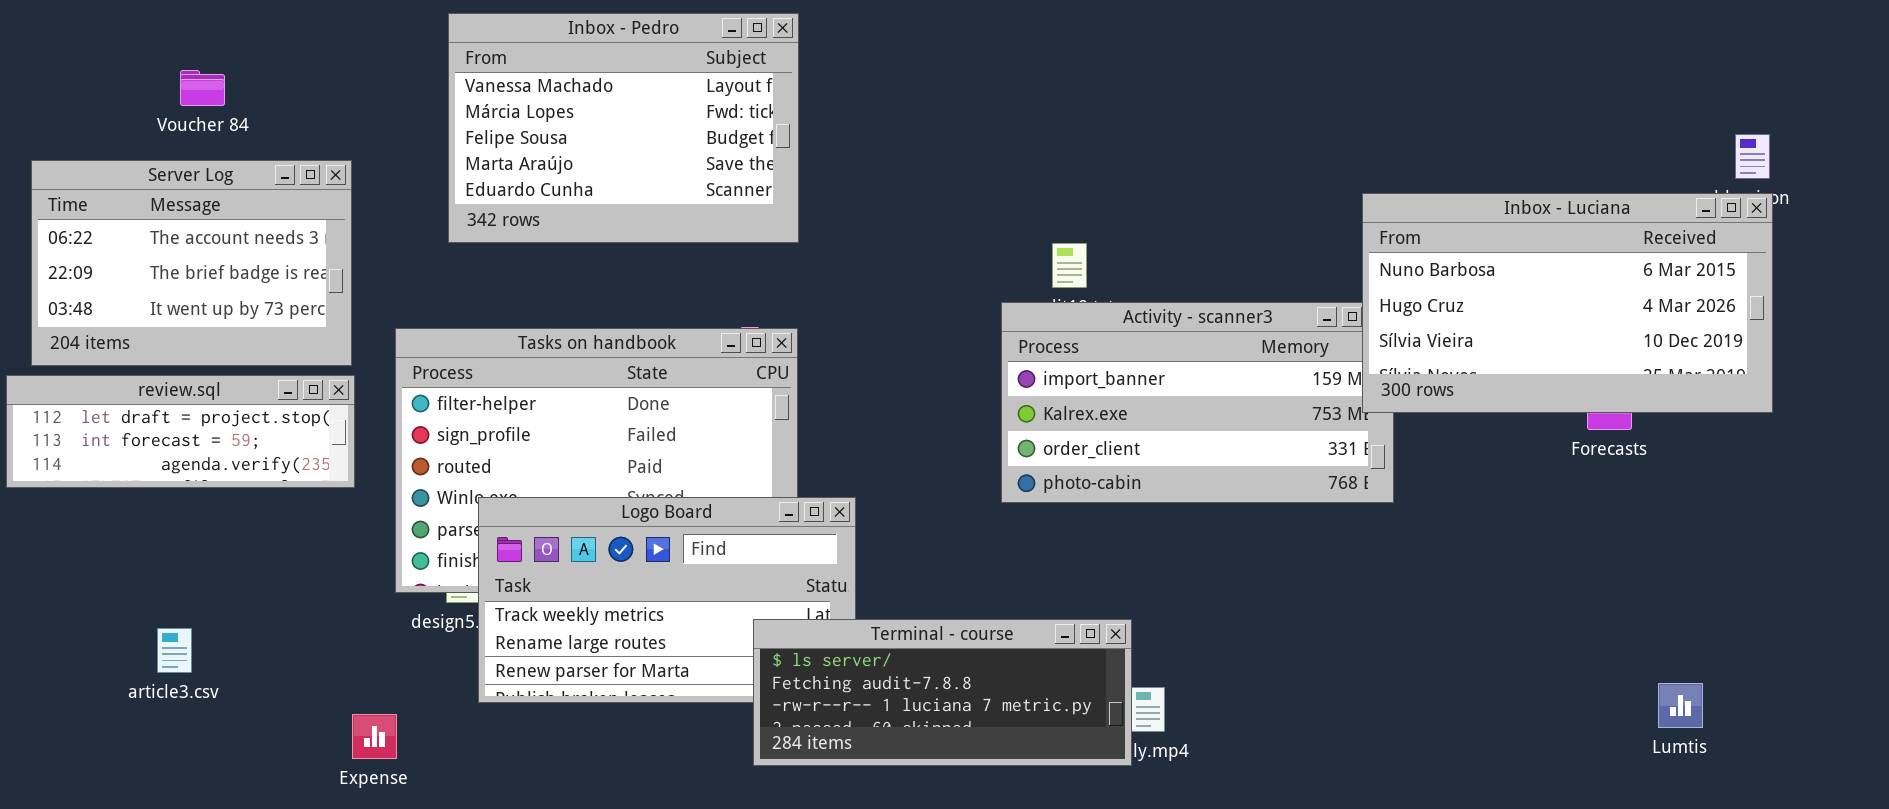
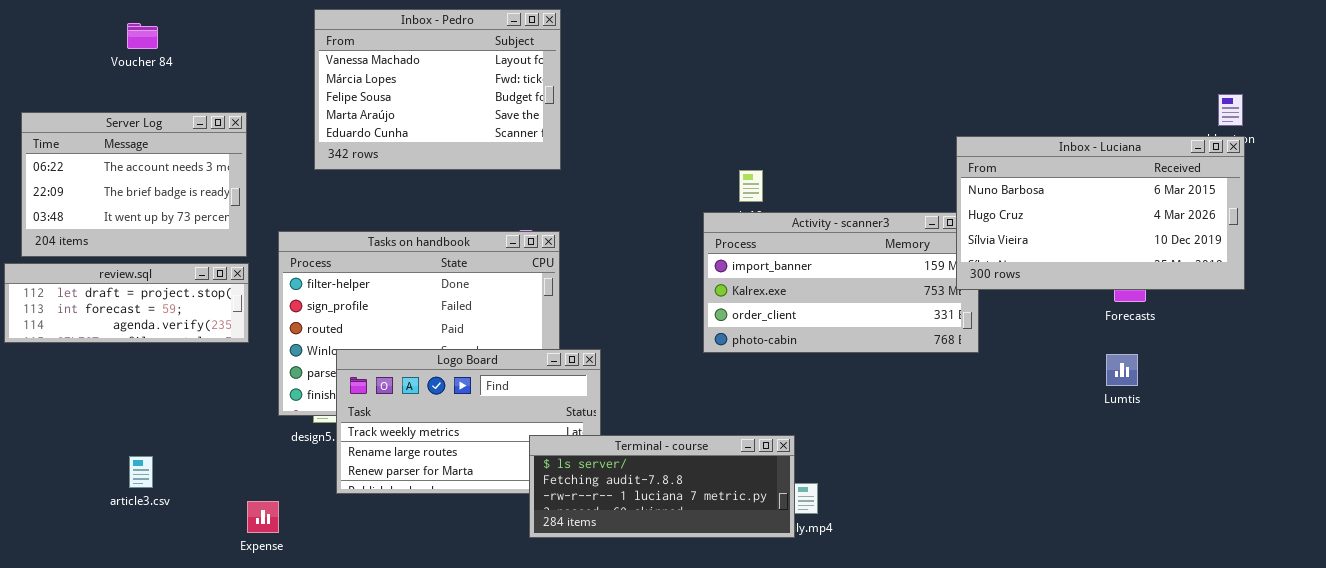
Voucher 84: [180,70,225,106] -> [127,23,158,49], moved
article3.csv: [157,628,192,673] -> [129,456,153,488], moved
Lumtis: [1658,683,1703,728] -> [1106,354,1138,386], moved

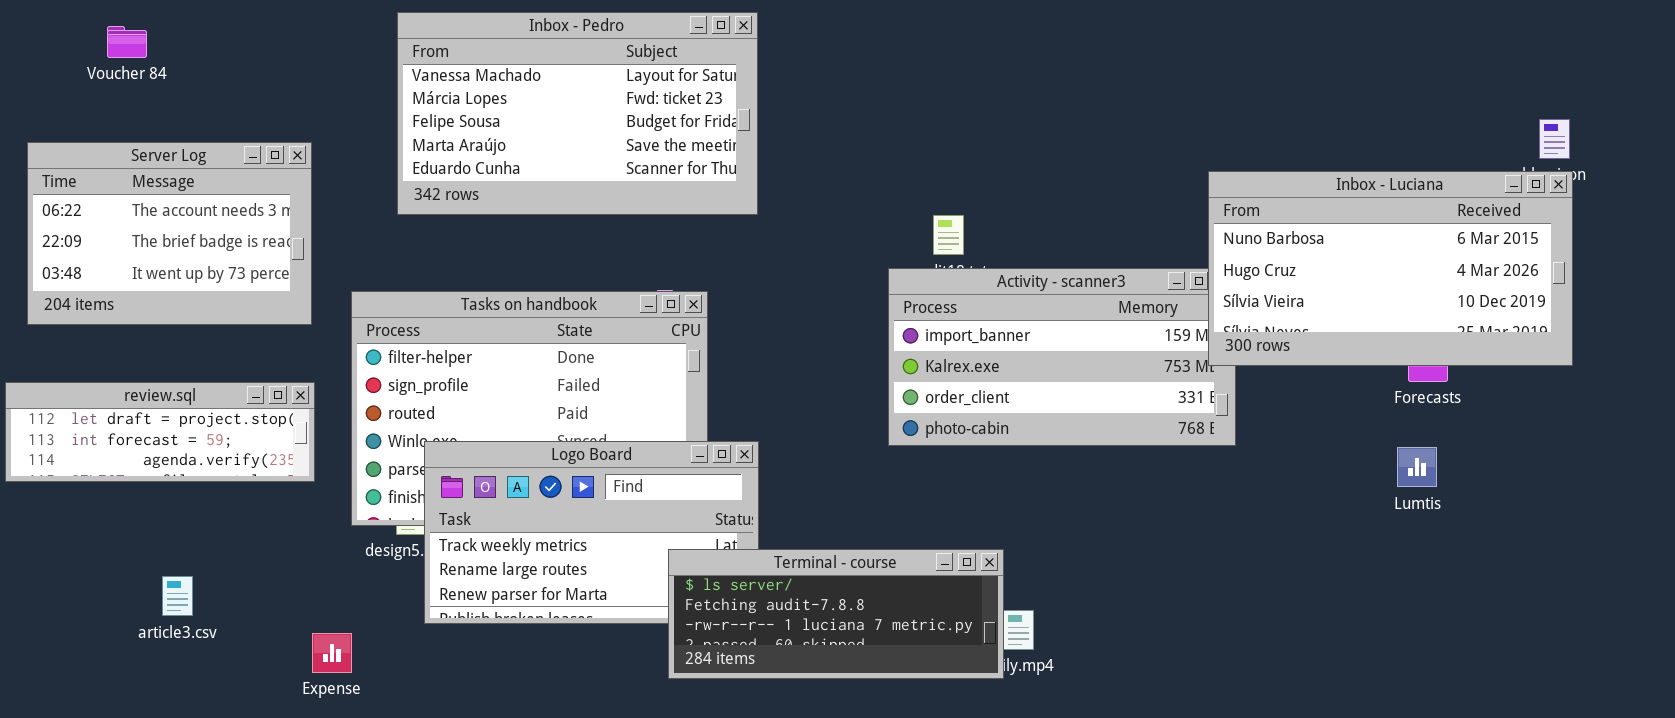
Inbox - Pedro: [314,9,561,170] -> [397,12,758,215], resized
Voucher 84: [127,23,158,49] -> [107,26,147,58], moved
review.sql: [4,263,249,343] -> [5,382,315,482], moved

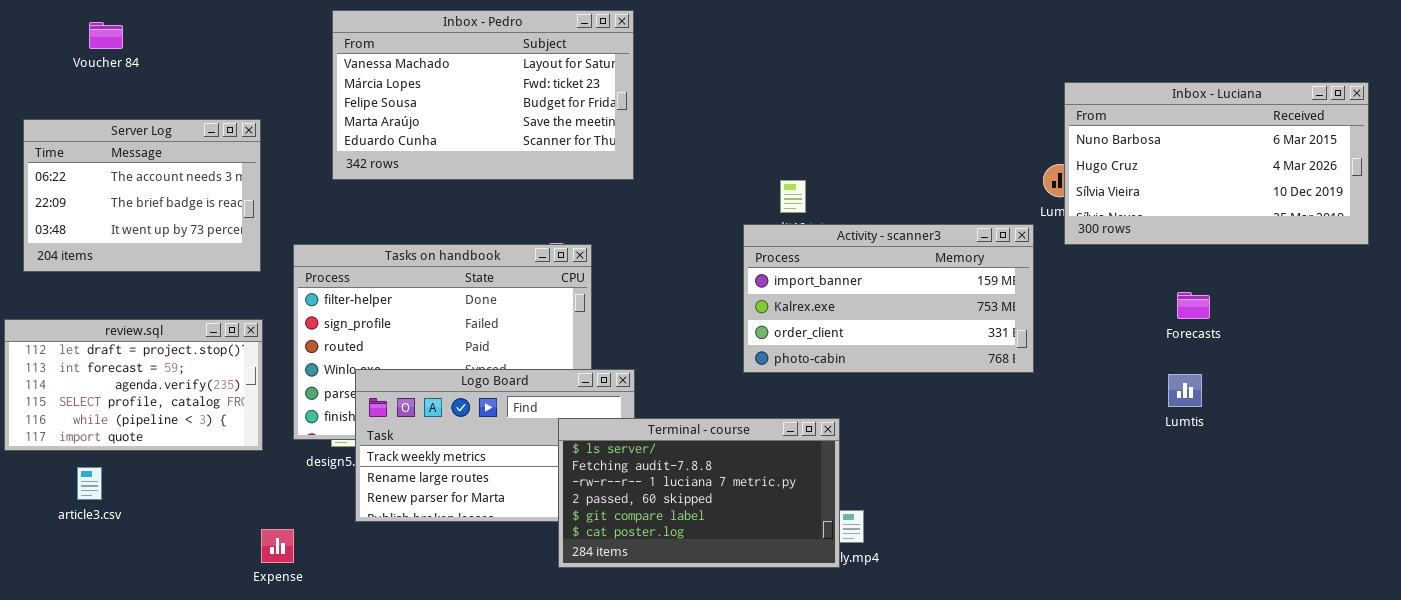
Inbox - Luciana: [1208,171,1573,366] -> [1064,82,1369,245], moved
review.sql: [5,382,315,482] -> [4,319,263,451], resized
Terminal - course: [668,549,1004,679] -> [558,418,840,568], resized
article3.csv: [162,576,193,616] -> [77,467,102,500], moved

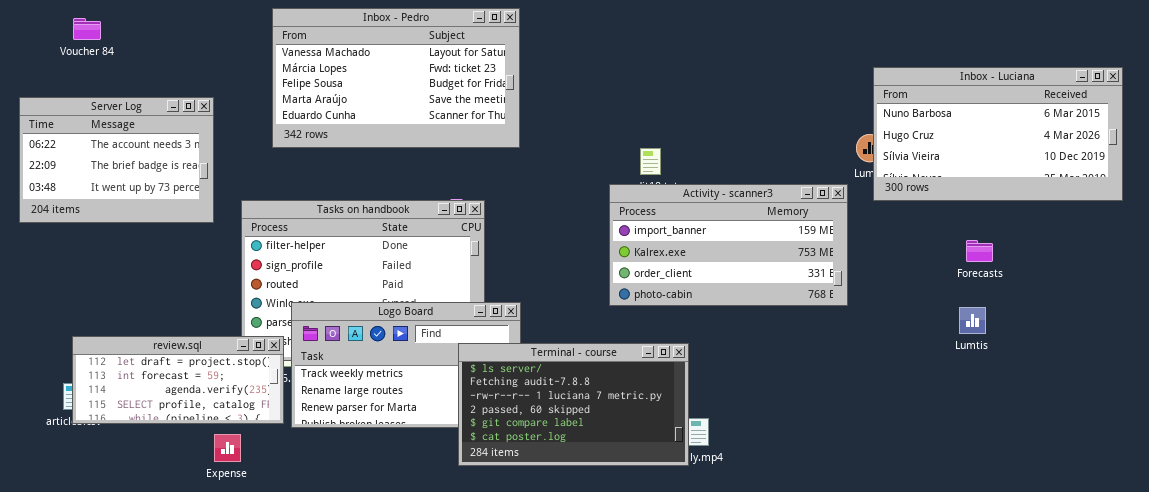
review.sql: [4,319,263,451] -> [72,336,284,424], moved, resized

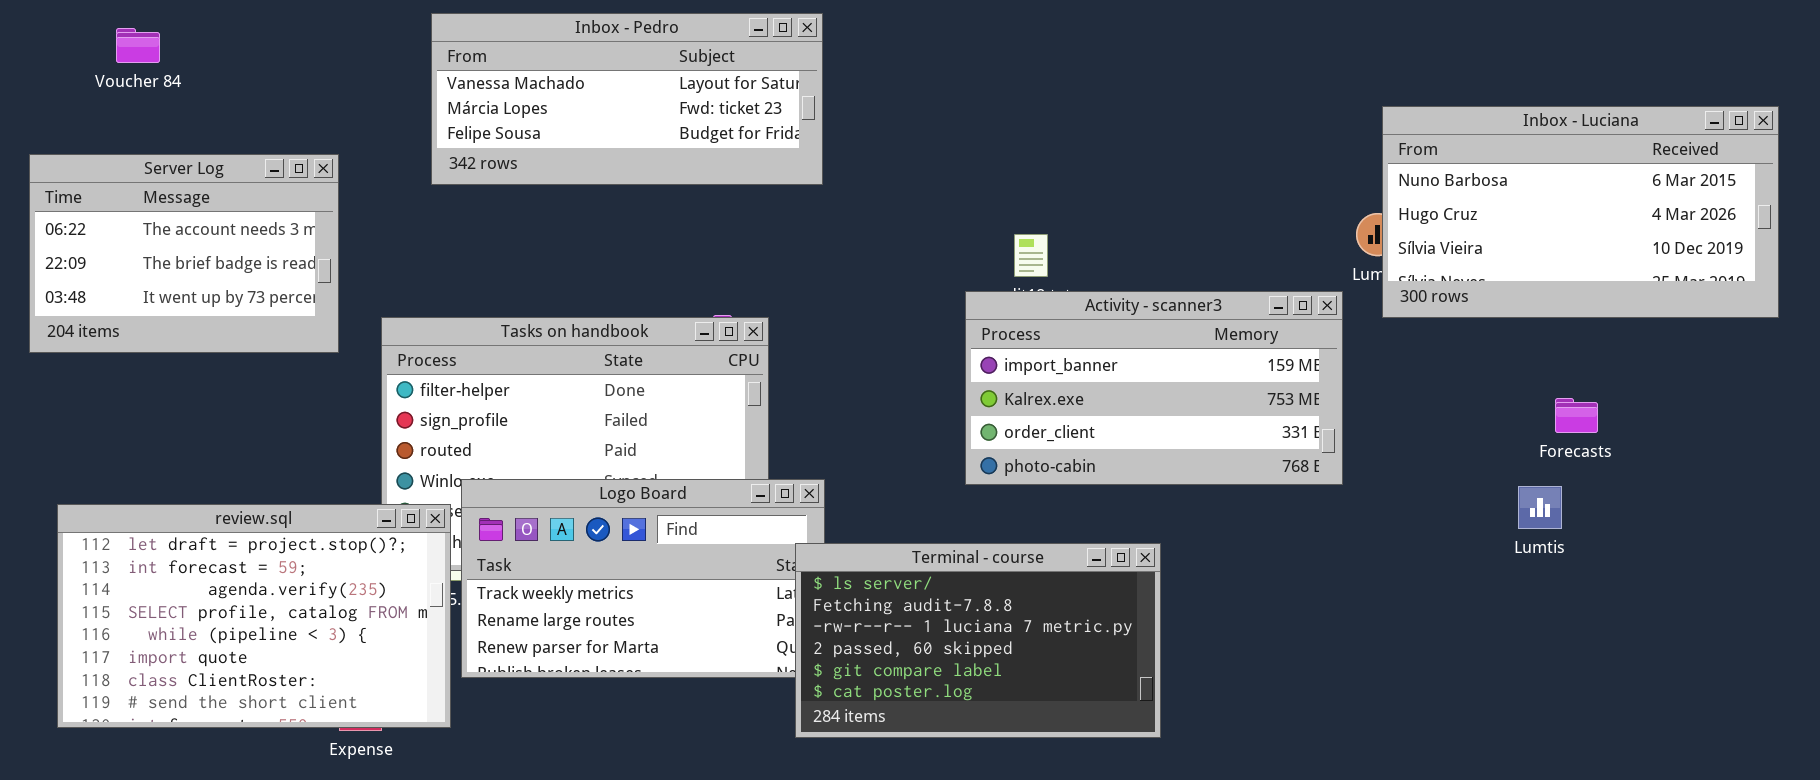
Inbox - Pedro: [272,8,520,148] -> [431,13,823,185], resized
Forecasts: [966,240,993,262] -> [1555,398,1598,433], moved
review.sql: [72,336,284,424] -> [57,504,451,728], moved, resized
Terminal - course: [458,343,689,466] -> [795,543,1161,738], moved

